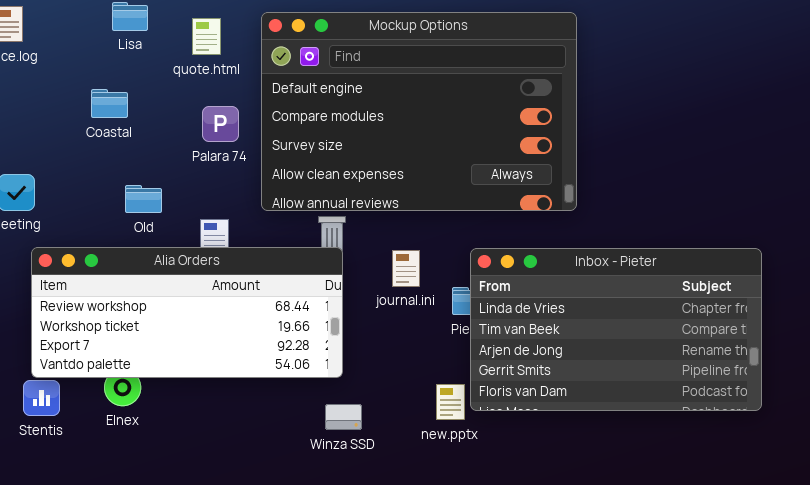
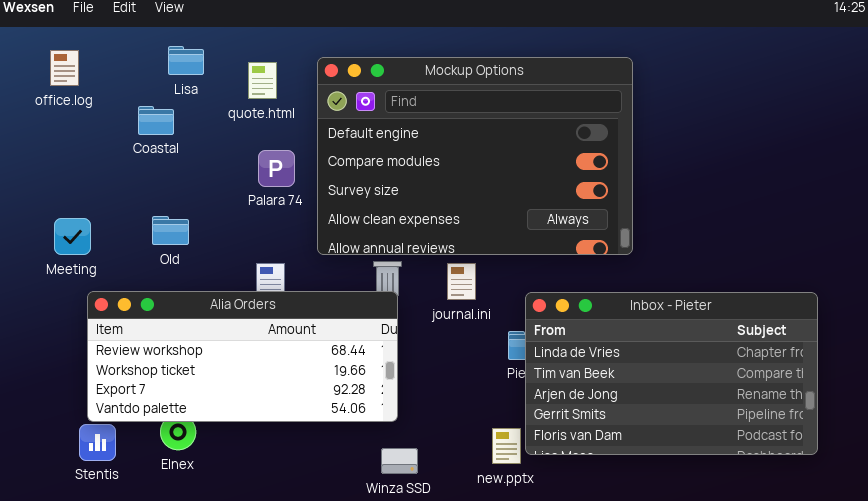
Coastal: [91,89,128,118] -> [138,106,174,135], moved
Old: [125,185,162,213] -> [152,216,189,245], moved
journal.ini: [392,250,420,287] -> [447,263,476,300], moved

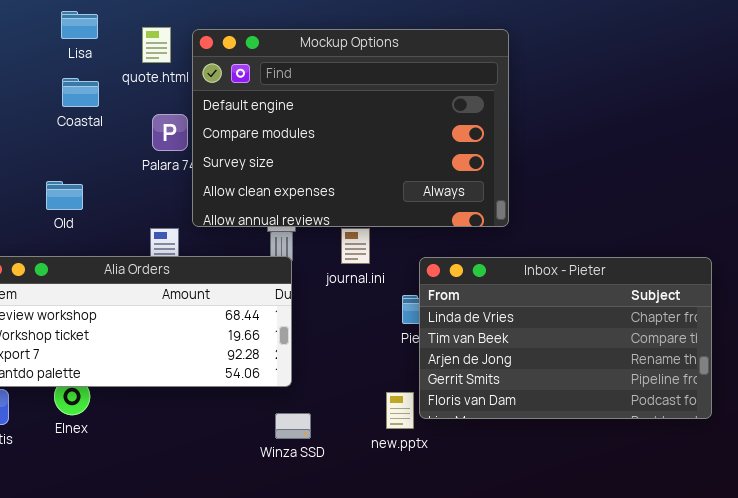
Mockup Options: [317,57,633,255] -> [192,29,509,227], moved
Coastal: [138,106,174,135] -> [62,78,99,107], moved

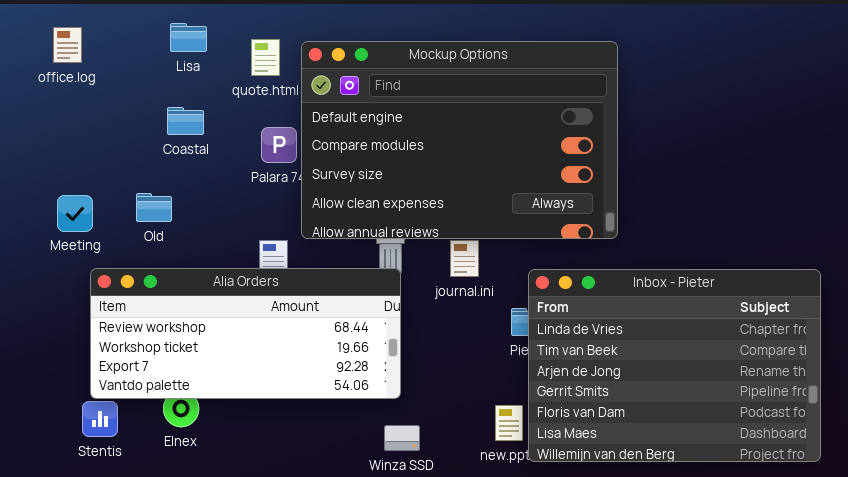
Coastal: [62,78,99,107] -> [167,107,204,135], moved
Old: [46,181,83,210] -> [136,193,172,222], moved
Inbox - Pieter: [419,257,712,419] -> [528,269,821,462], resized

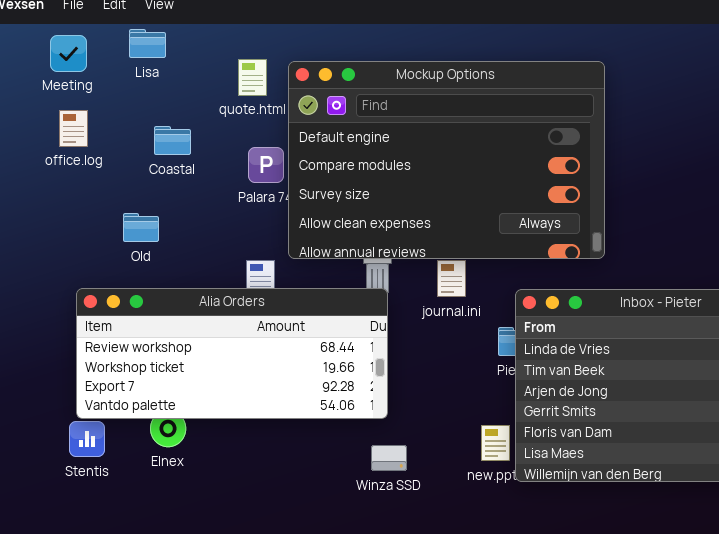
Lisa: [170,23,207,52] -> [129,29,166,58], moved
office.log: [53,27,82,63] -> [59,110,88,147], moved
Meeting: [57,195,93,232] -> [50,35,87,72], moved

